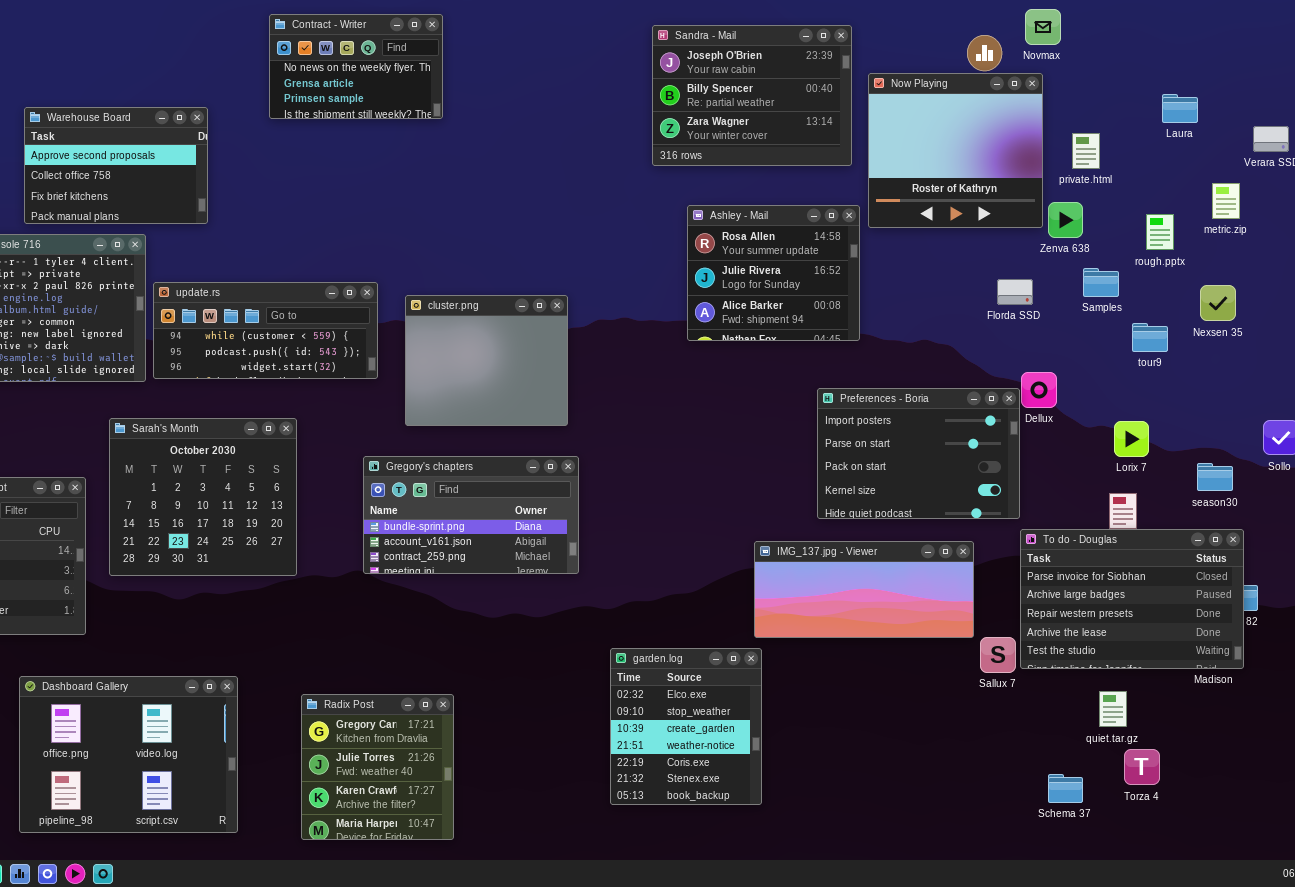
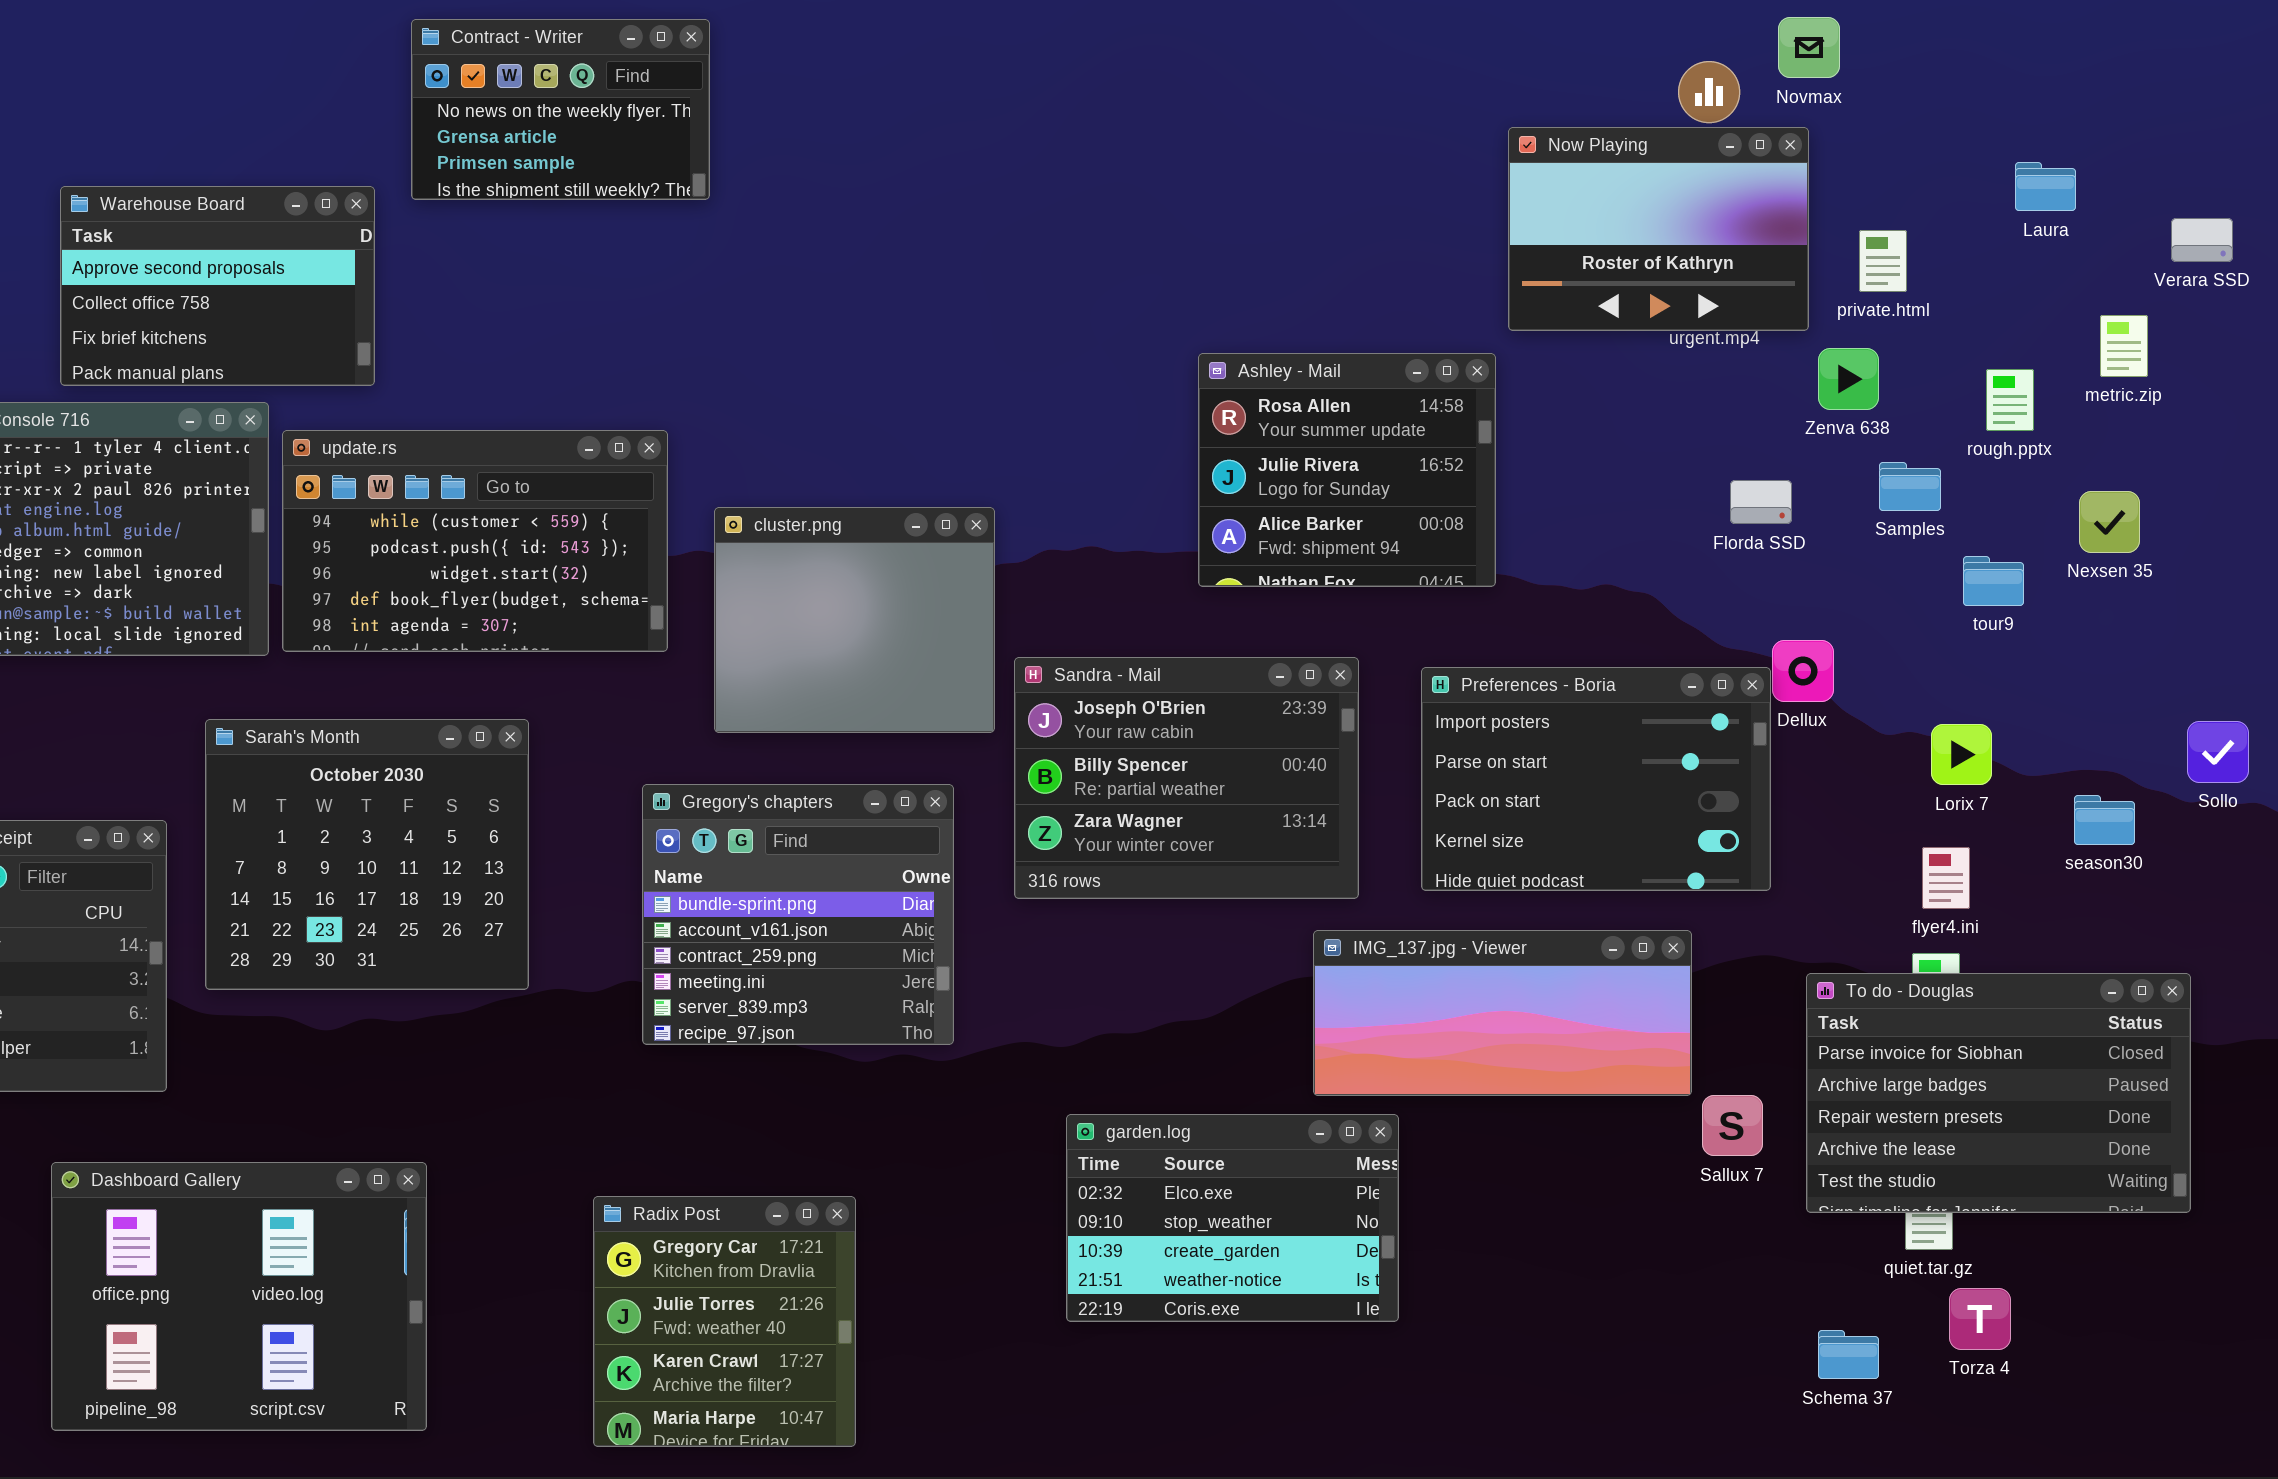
Contract - Writer: [269,14,443,119] -> [411,19,710,200], moved
Sandra - Mail: [652,25,852,166] -> [1014,657,1359,899], moved
Now Playing: [868,73,1043,228] -> [1508,127,1809,331], resized
update.rs: [153,282,378,379] -> [282,430,668,652], resized
Gregory's chapters: [363,456,579,574] -> [642,784,954,1045], resized
To do - Douglas: [1020,529,1244,669] -> [1806,973,2191,1213], moved
garden.log: [610,648,762,805] -> [1066,1114,1399,1322], resized
Radix Post: [301,694,454,840] -> [593,1196,856,1447], moved

